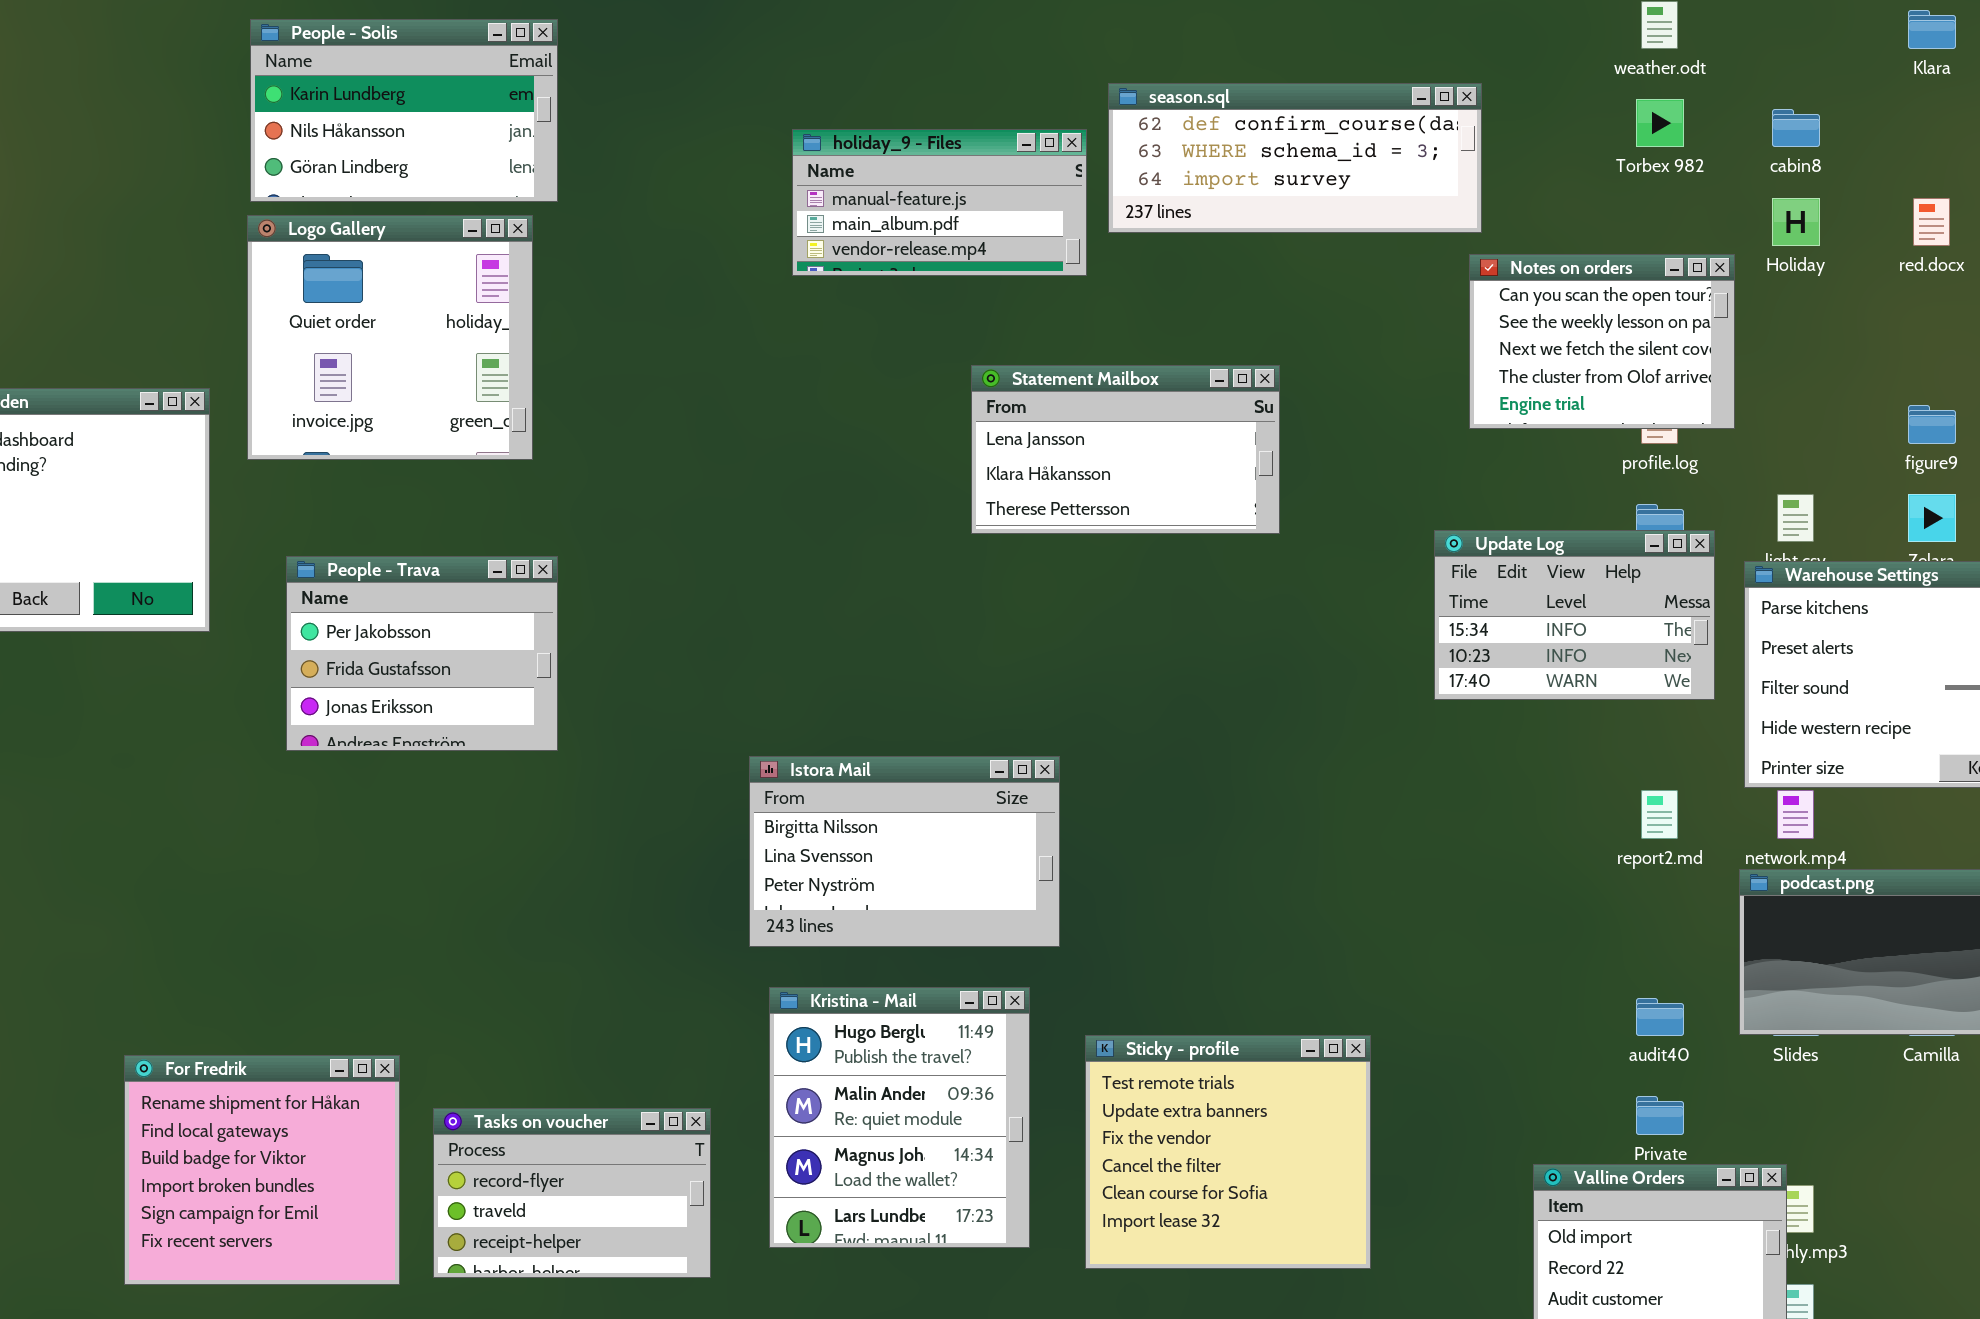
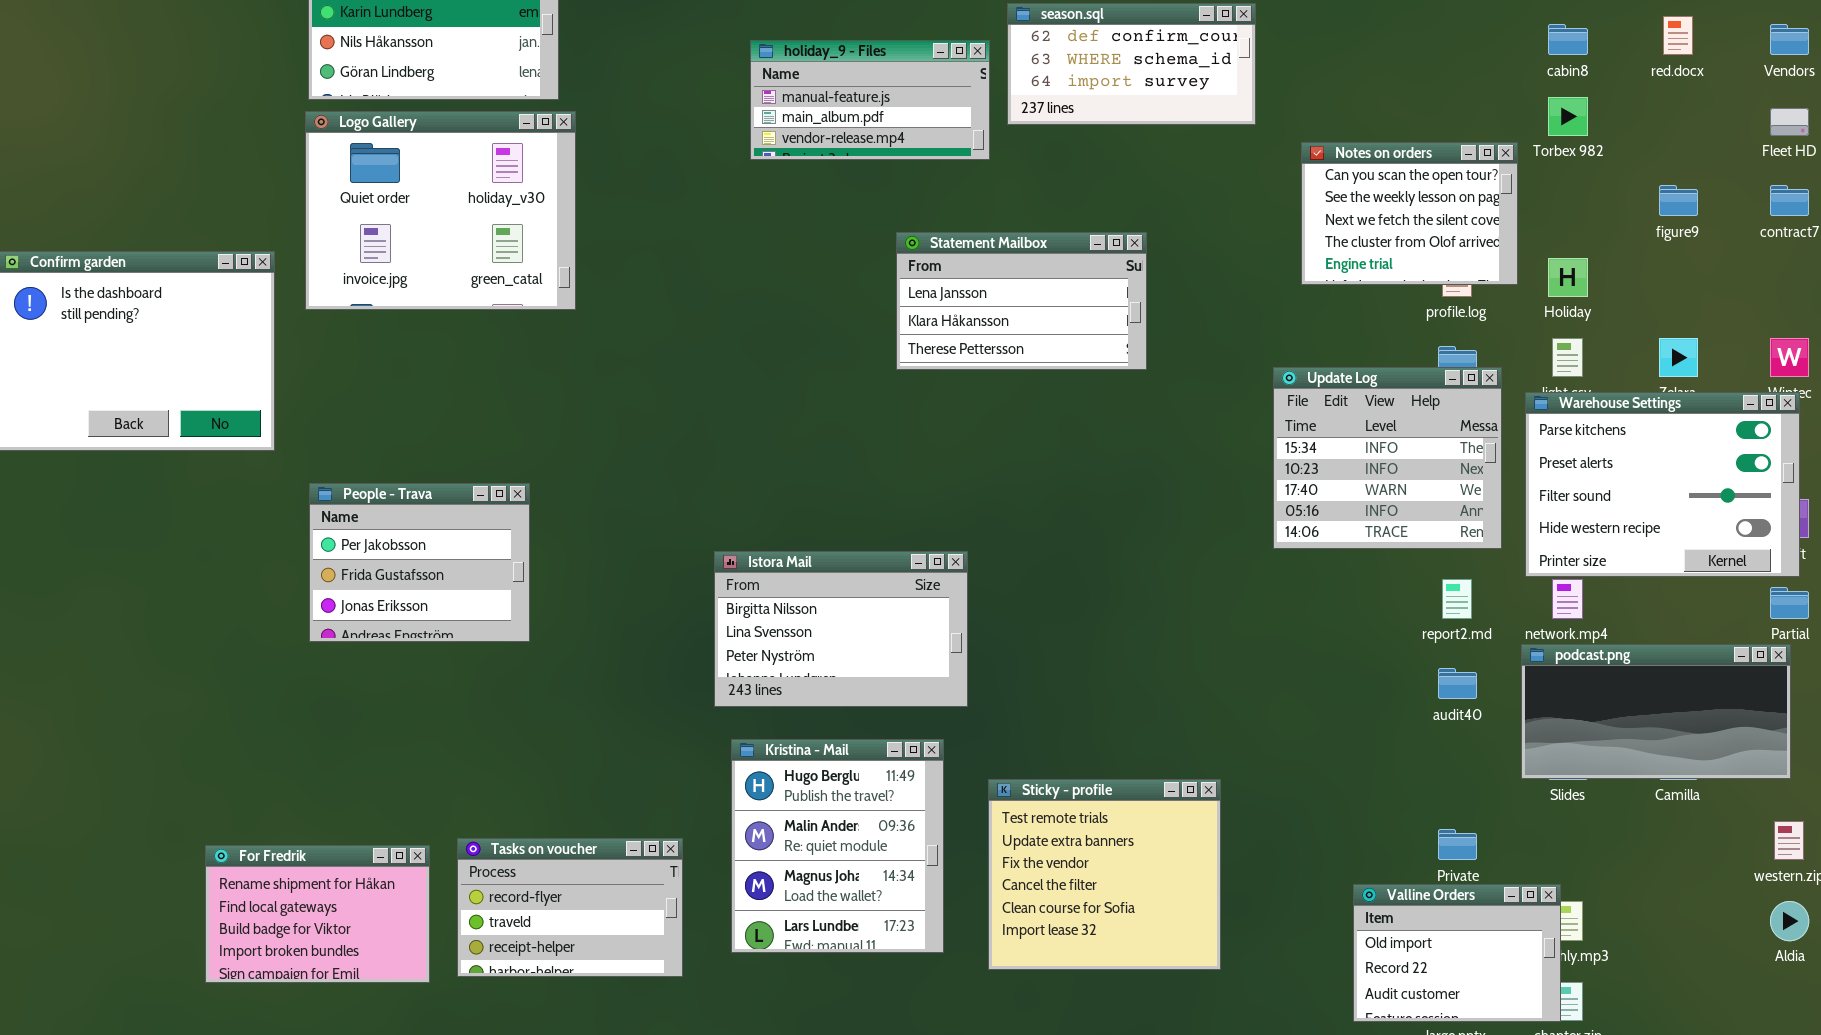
season.sql: [1108,83,1482,233] -> [1007,3,1256,125], resized
Torbex 982: [1636,99,1684,147] -> [1548,97,1588,136], moved
Holiday: [1772,198,1820,246] -> [1548,258,1588,297], moved
red.docx: [1913,198,1950,246] -> [1663,16,1693,55], moved
Logo Gallery: [247,215,533,460] -> [305,111,576,310], resized
figure9: [1908,405,1956,444] -> [1659,185,1698,216], moved
Update Log: [1434,530,1715,700] -> [1273,367,1502,549], resized
People - Trava: [286,556,558,751] -> [309,483,530,642], moved
audit40: [1636,998,1684,1036] -> [1438,668,1477,699], moved
For Fredrik: [124,1055,400,1285] -> [205,845,430,983], resized

